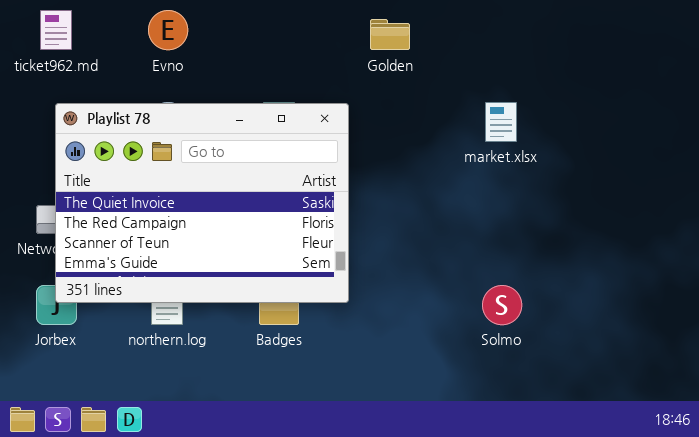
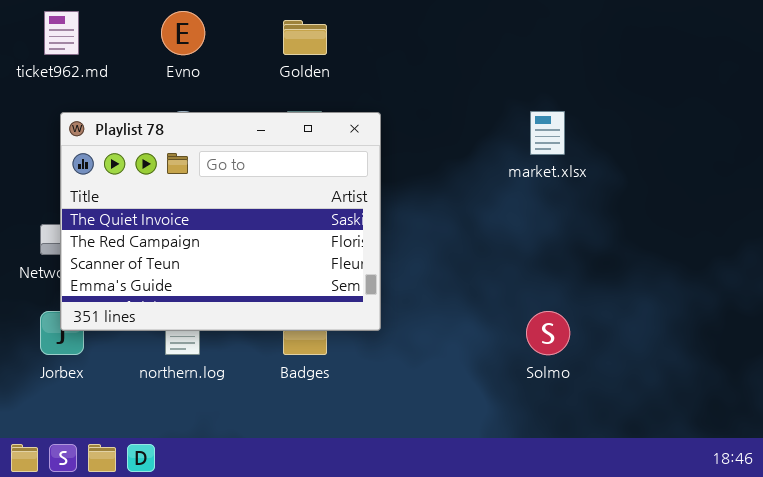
Golden: [370,19,410,50] -> [283,20,327,55], moved

